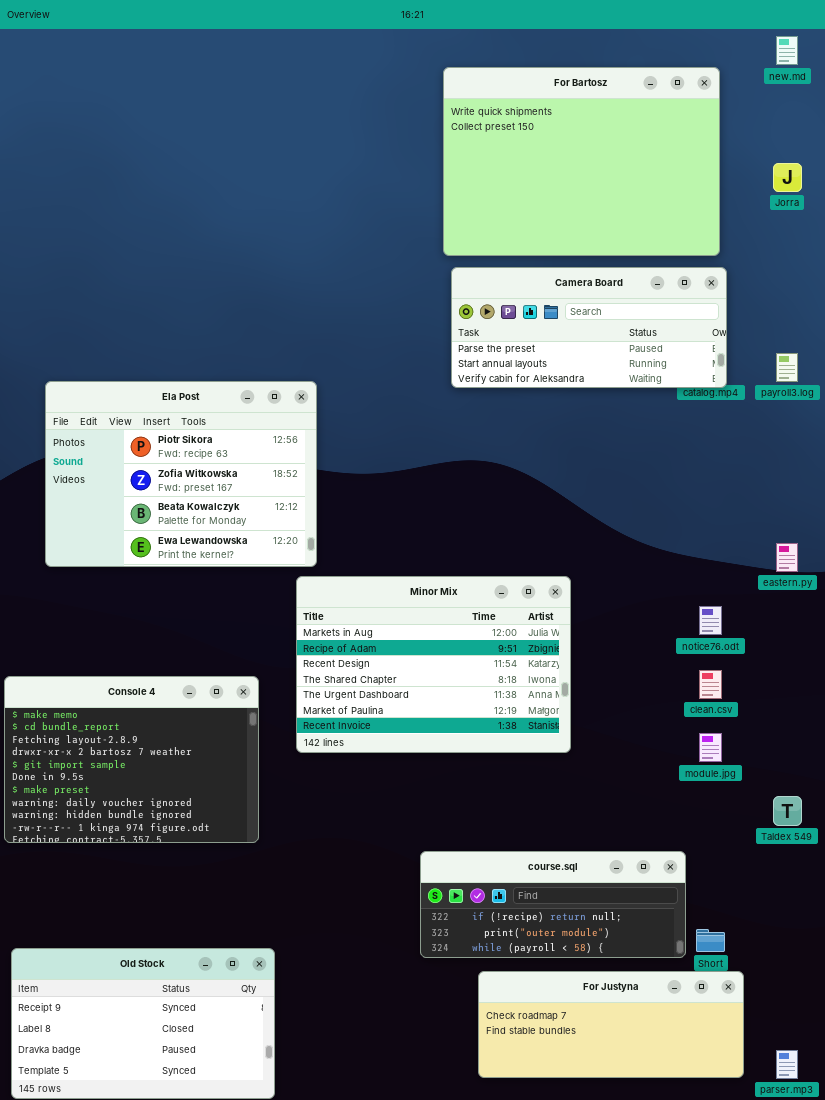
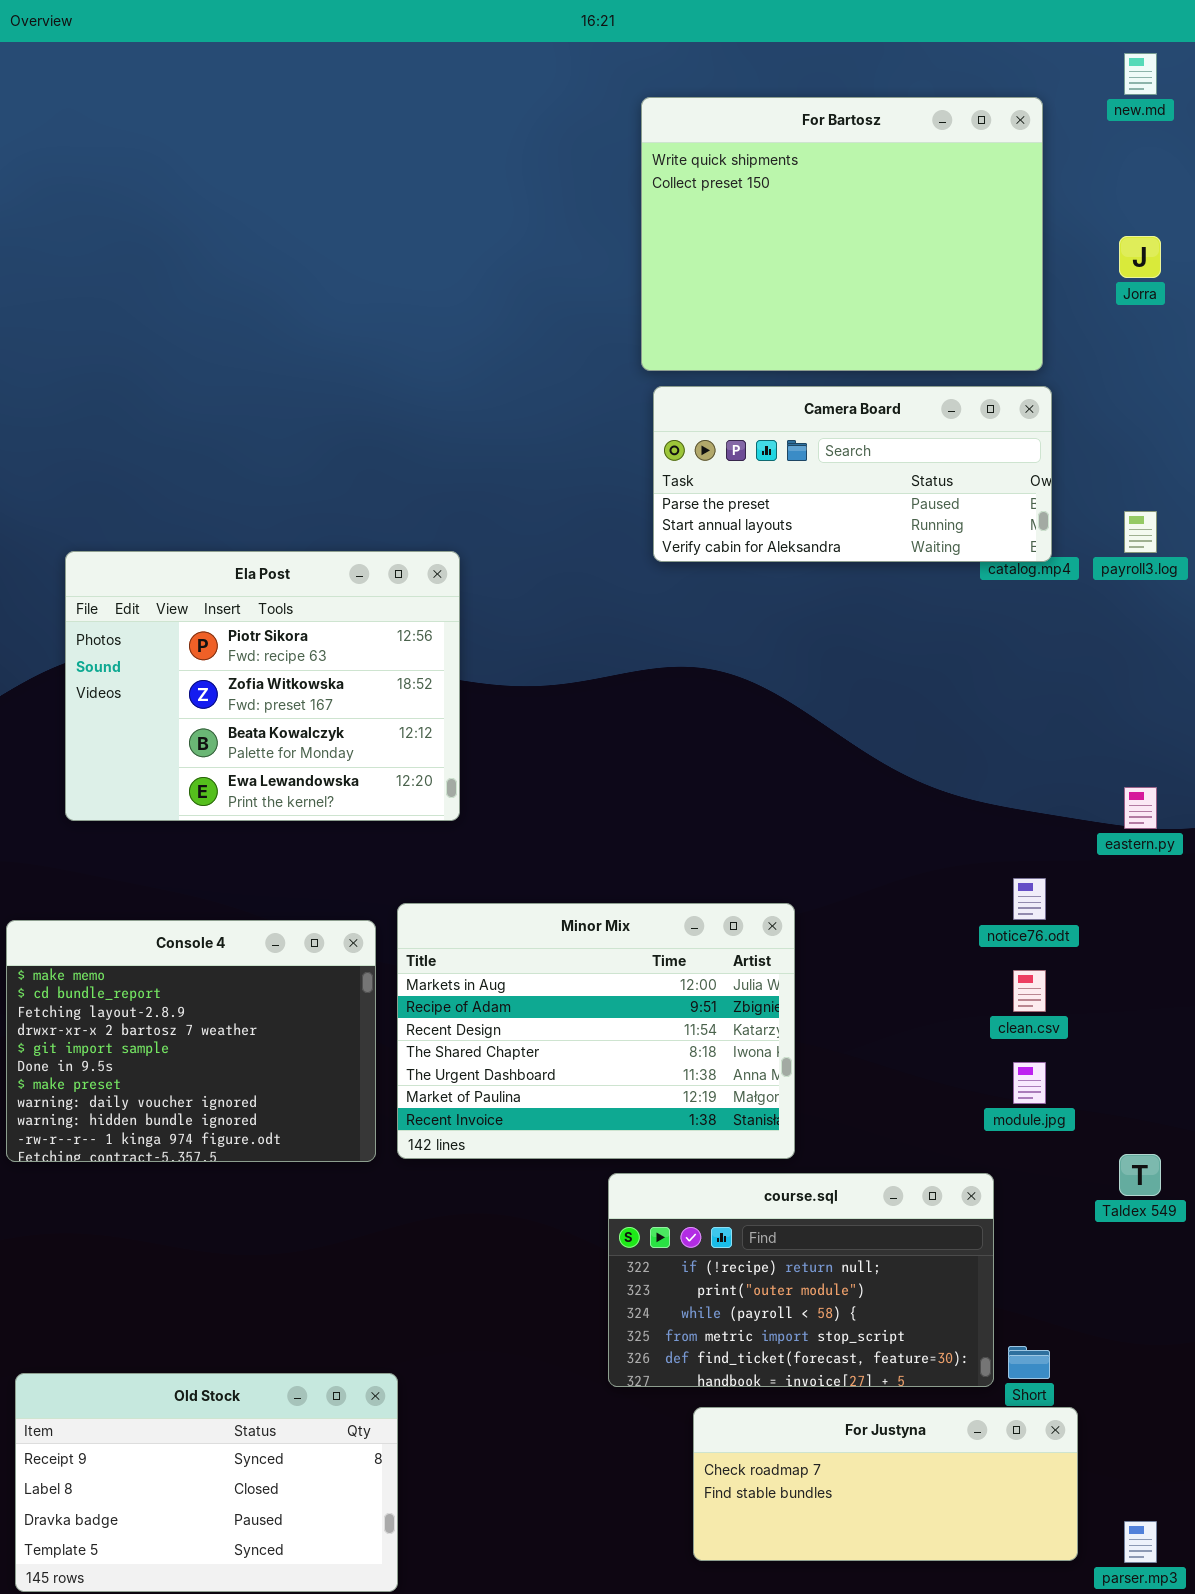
Minor Mix: [296,576,571,753] -> [397,903,795,1159], moved
Console 4: [4,676,259,843] -> [6,920,376,1162], moved
course.sql: [420,851,686,958] -> [608,1173,994,1387], resized

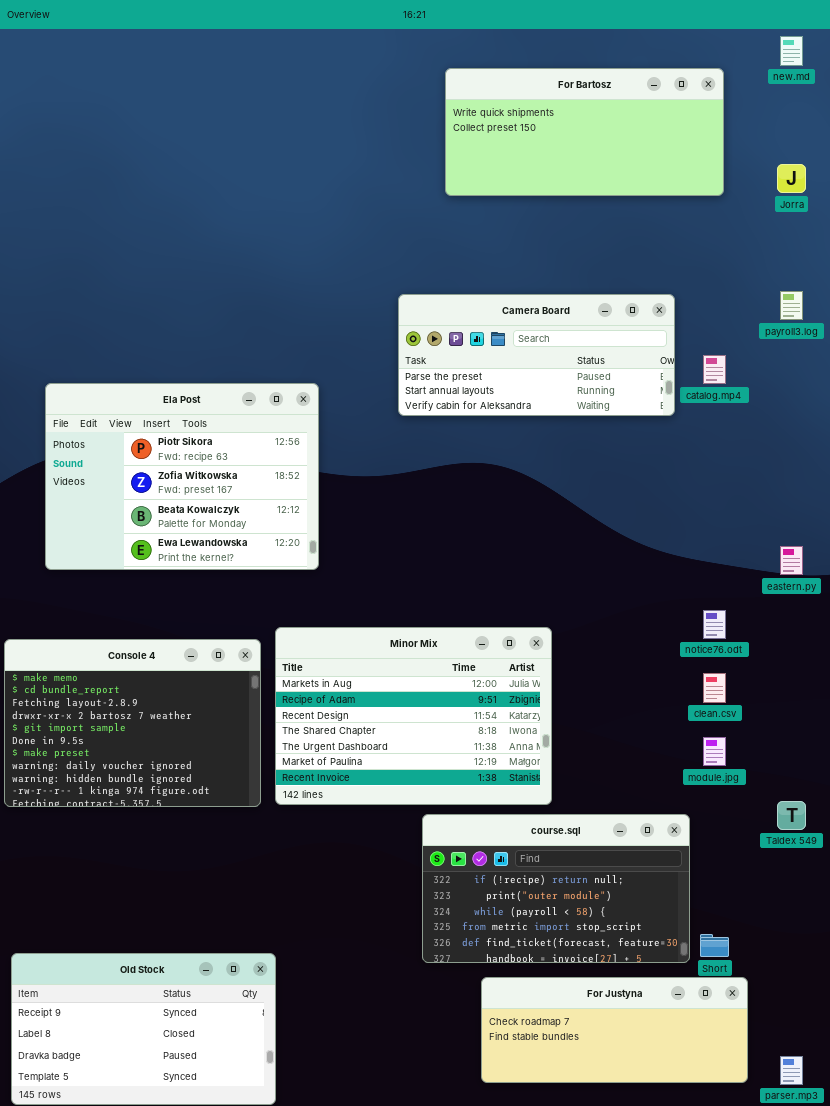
For Bartosz: [641,97,1043,371] -> [445,68,724,196], resized
Camera Board: [653,386,1052,562] -> [398,294,675,416], moved
payroll3.log: [1124,511,1157,553] -> [780,291,803,320], moved

